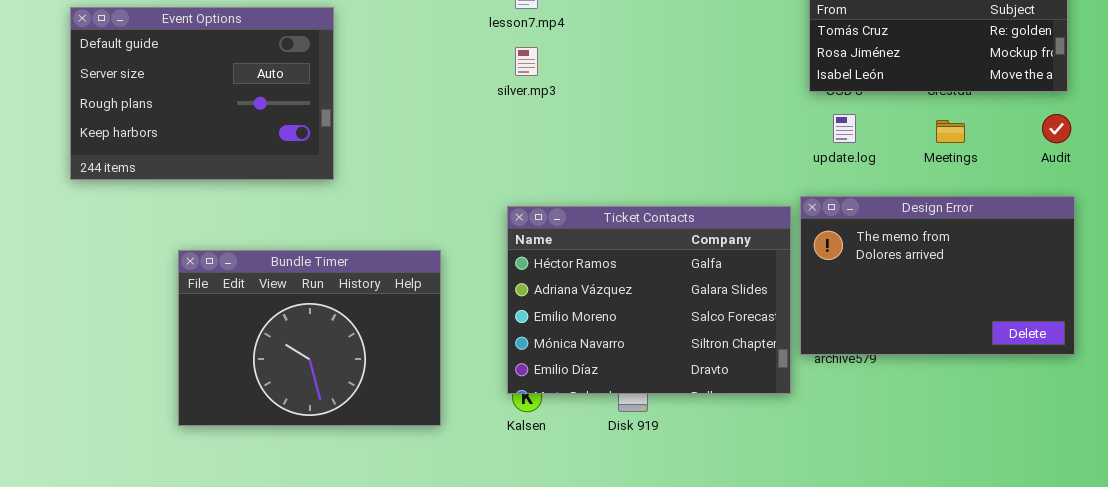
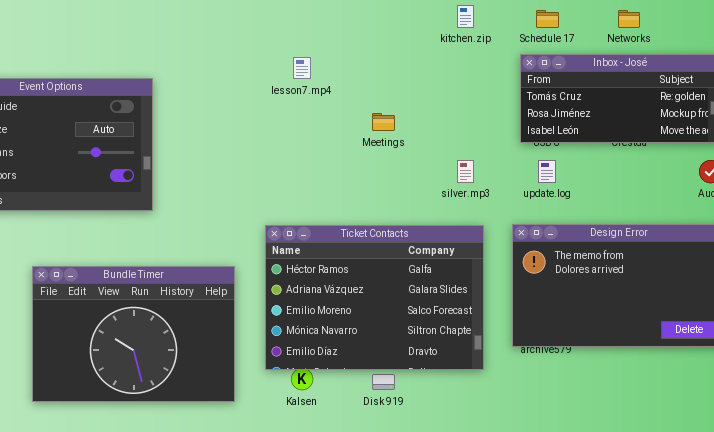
silver.mp3: [515,47,538,76] -> [457,160,474,183], moved
Meetings: [936,120,965,143] -> [372,113,395,131], moved
Ticket Contacts: [507,206,791,394] -> [265,225,484,370], moved

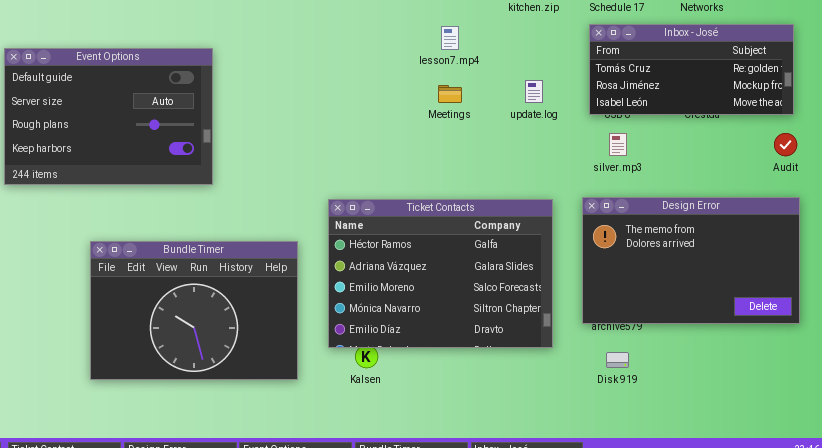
lesson7.mp4: [293,57,311,79] -> [441,26,459,50], moved
silver.mp3: [457,160,474,183] -> [609,133,627,156], moved
update.log: [538,160,556,183] -> [525,80,543,103], moved
Disk 919: [372,374,395,390] -> [606,352,629,368], moved

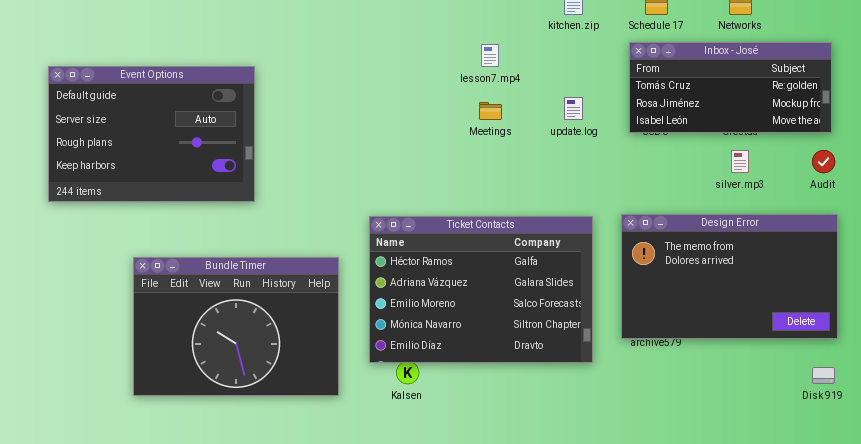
silver.mp3: [609,133,627,156] -> [731,150,749,173], moved
Disk 919: [606,352,629,368] -> [812,367,835,384], moved

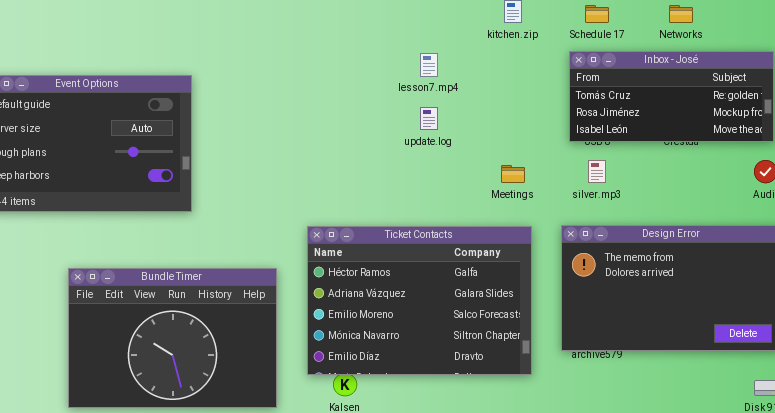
update.log: [564,97,583,120] -> [420,107,438,130], moved
Meetings: [479,102,502,120] -> [501,165,525,183], moved
silver.mp3: [731,150,749,173] -> [588,160,606,183], moved

